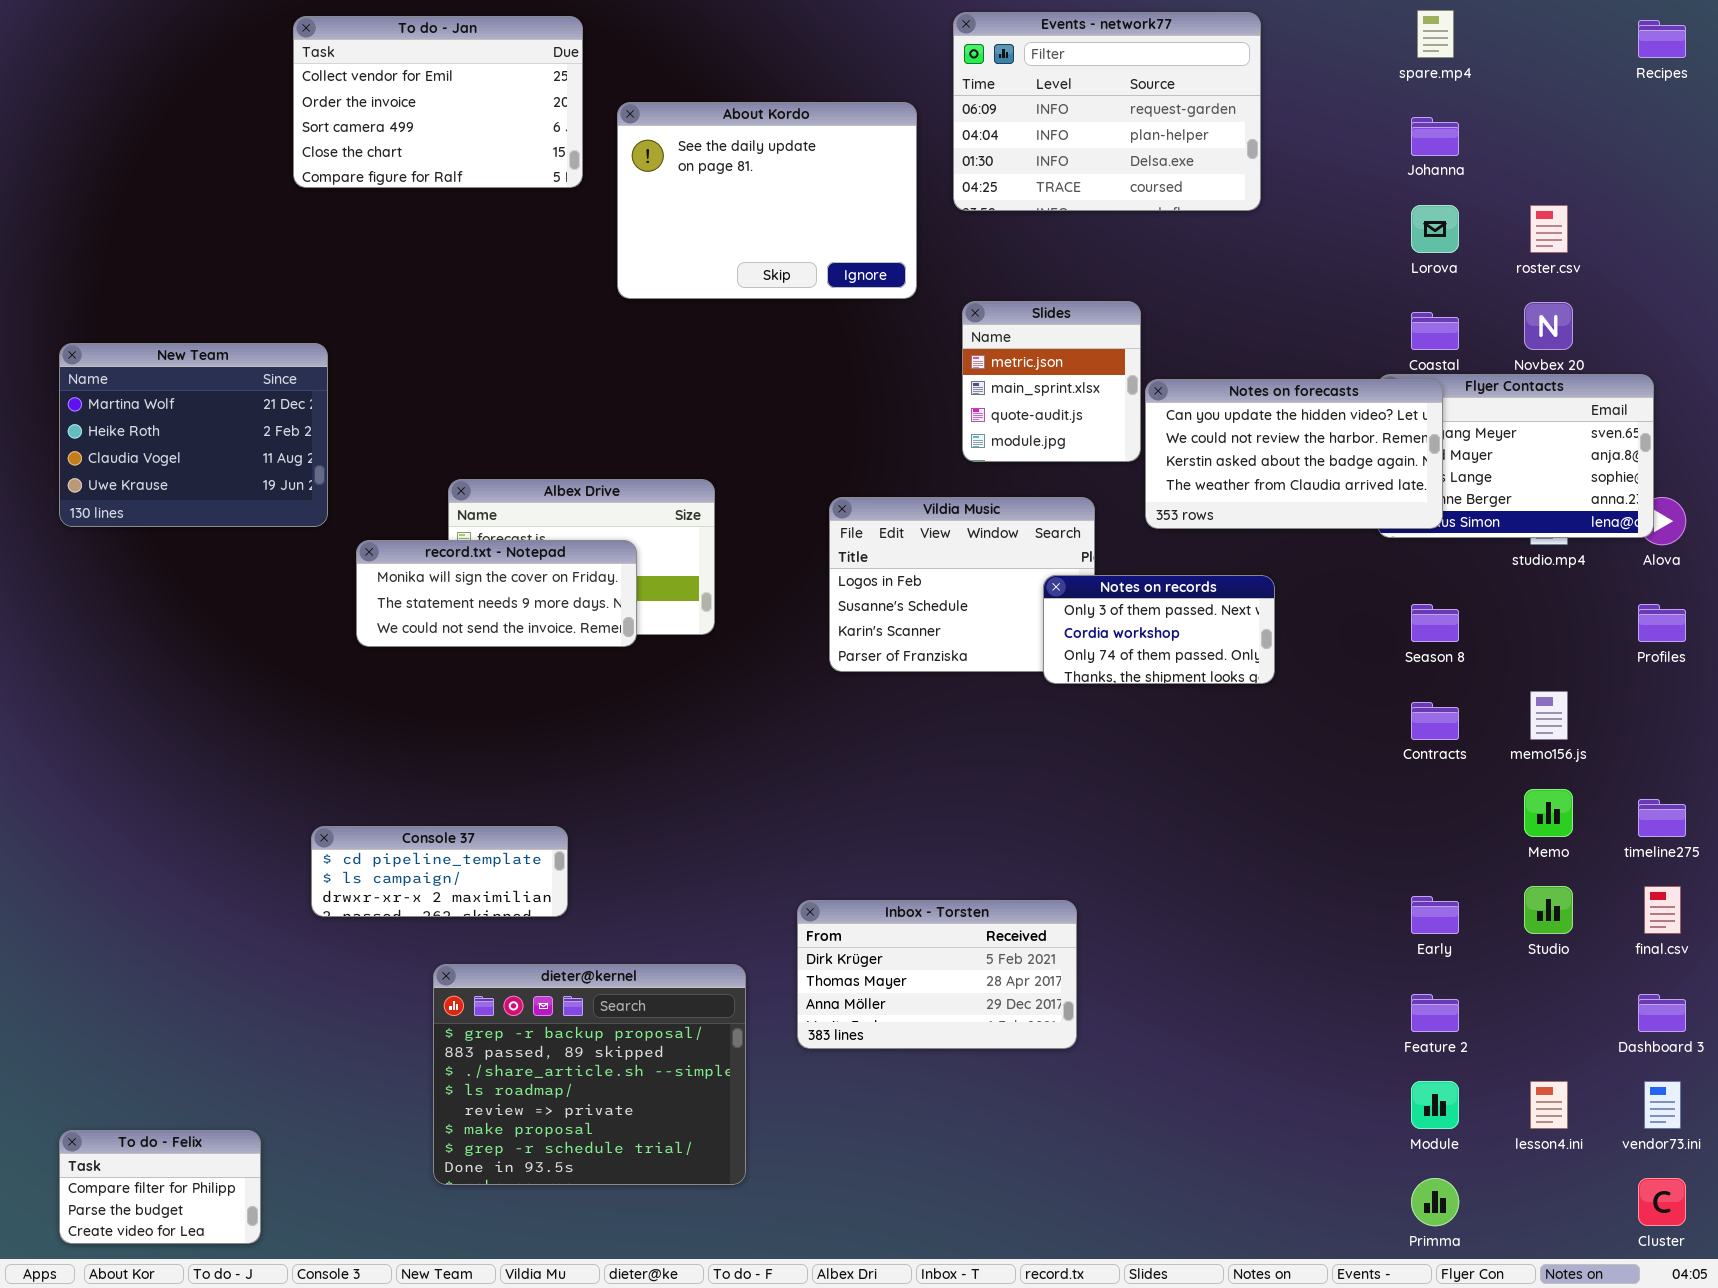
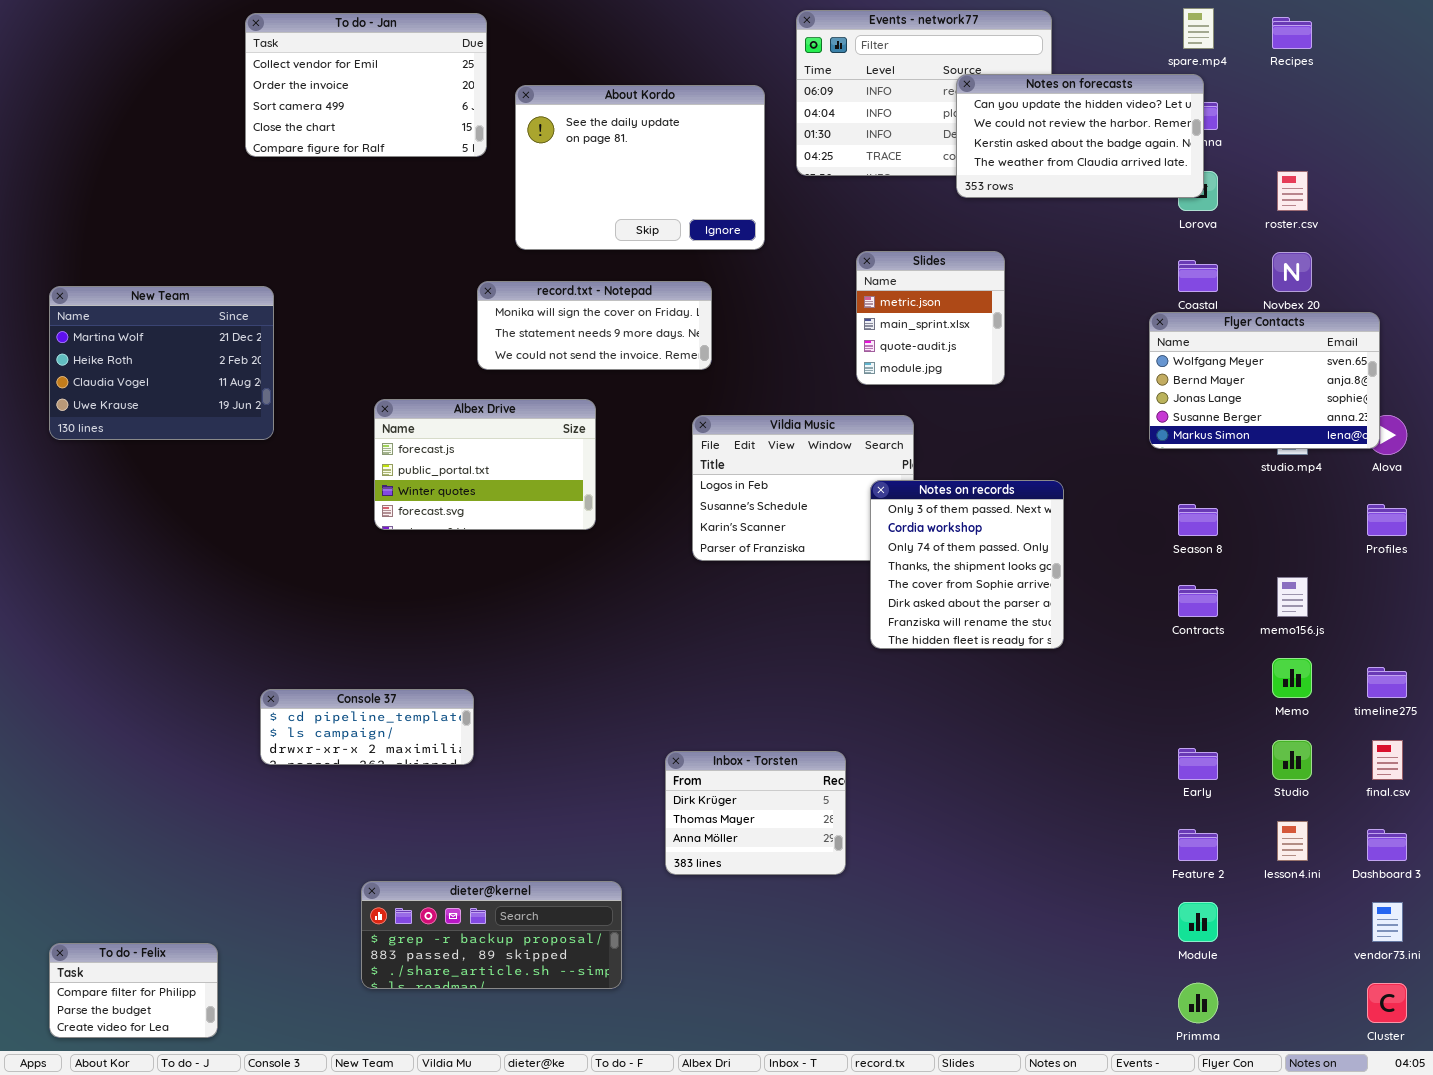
Recipes: [1638,20,1686,58] -> [1272,17,1312,49], moved
Slides: [962,301,1141,462] -> [856,251,1005,385], moved
Notes on forecasts: [1145,379,1443,529] -> [956,74,1204,198], moved
record.txt - Notepad: [356,540,637,647] -> [477,281,712,370], moved
Notes on records: [1043,575,1275,684] -> [870,480,1064,649], resized
Inbox - Torsten: [797,900,1077,1049] -> [665,751,846,875], resized
dieter@kernel: [433,964,746,1185] -> [361,881,622,989], resized
lesson4.ini: [1530,1081,1568,1129] -> [1277,821,1308,861], moved

